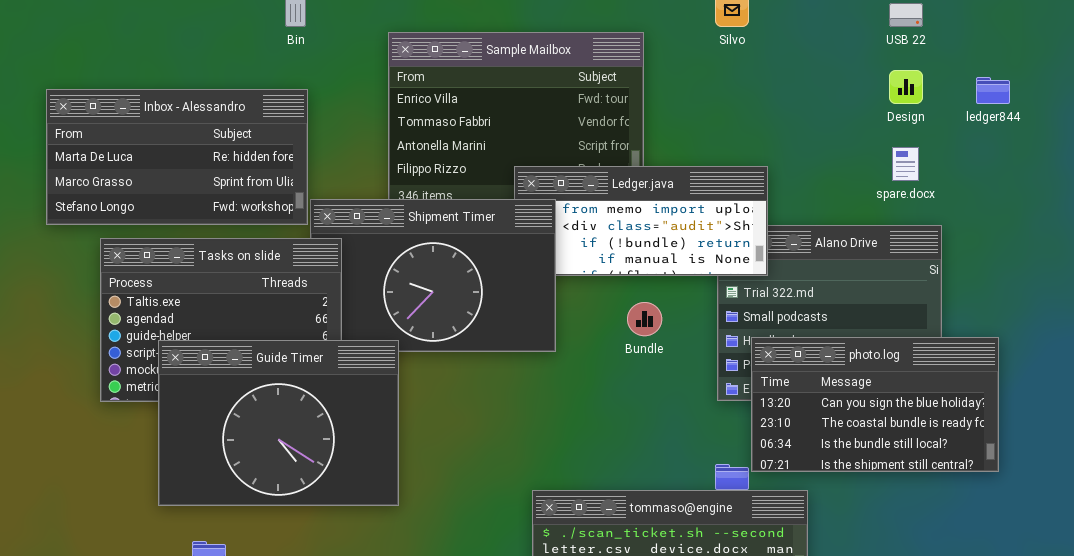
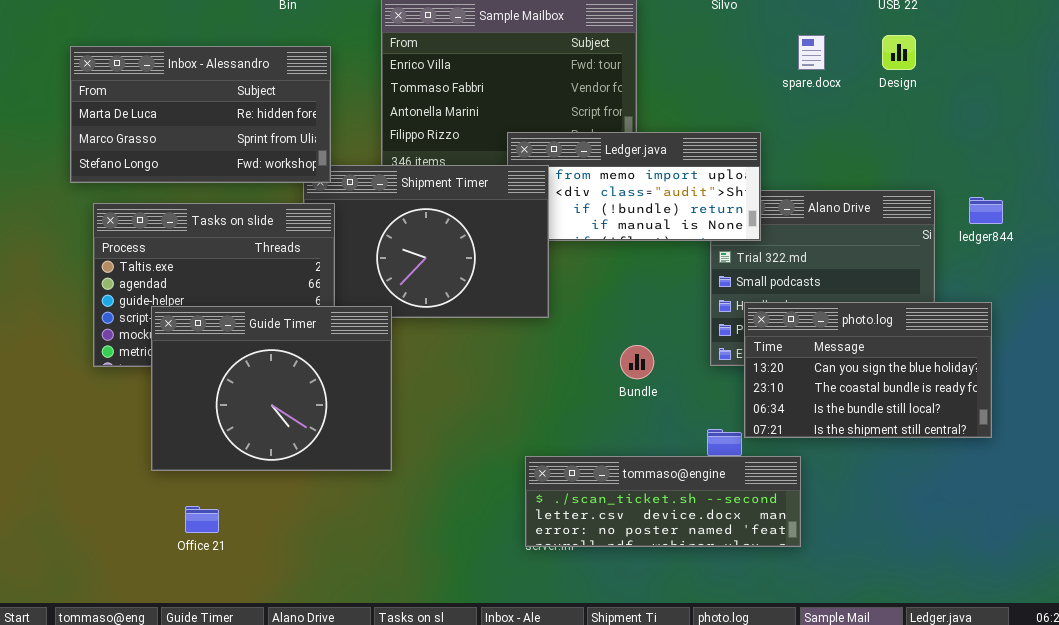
ledger844: [976,77,1010,104] -> [969,197,1003,224], moved
Inbox - Alessandro: [46,89,308,225] -> [70,46,331,183], moved
spare.docx: [892,147,919,181] -> [798,35,825,70], moved
Bundle: [627,302,662,336] -> [620,345,654,379], moved

